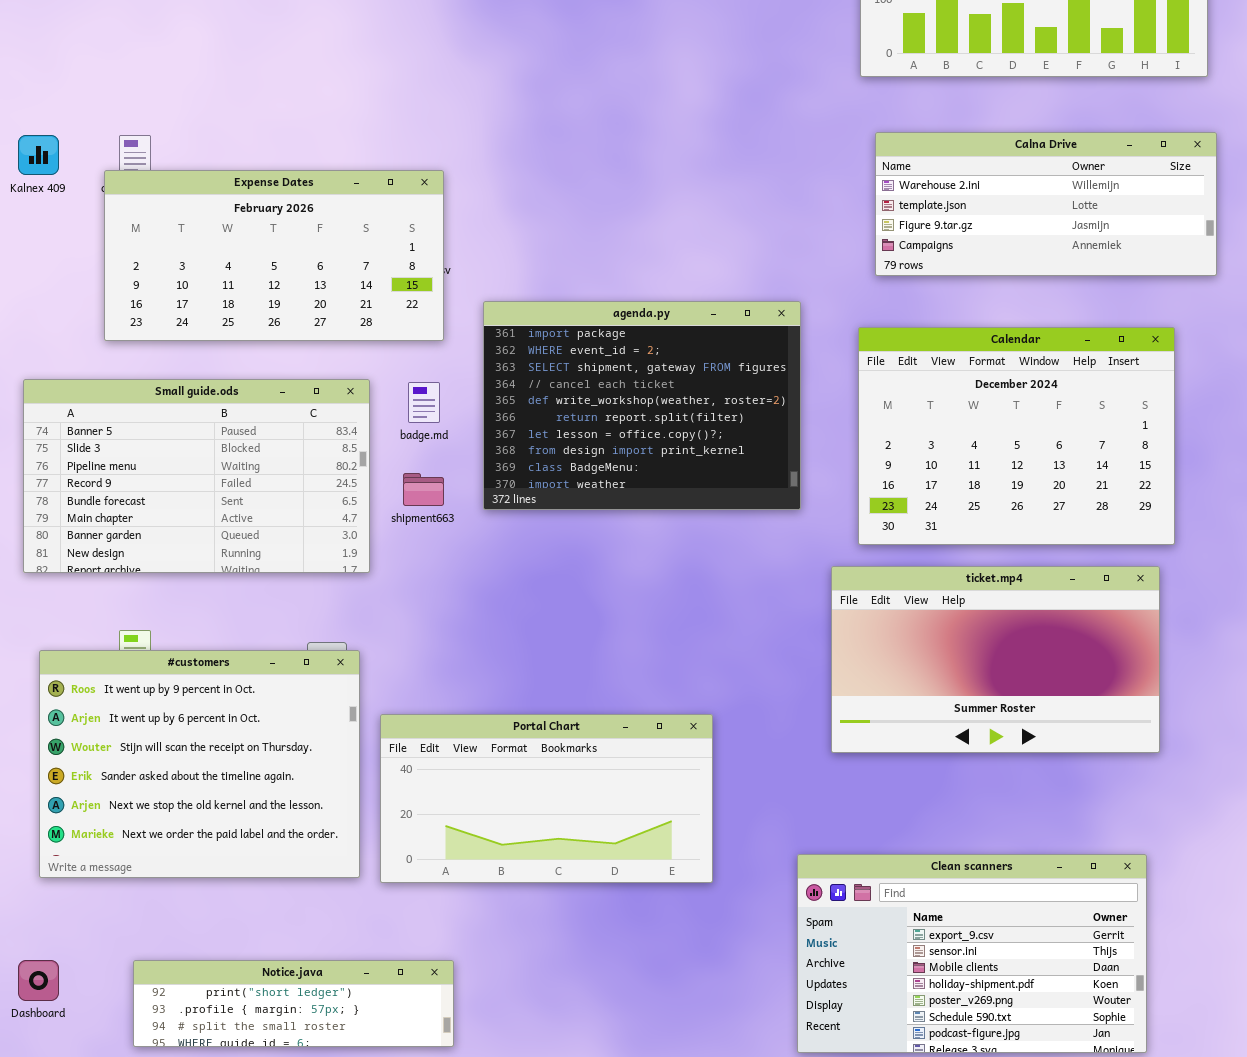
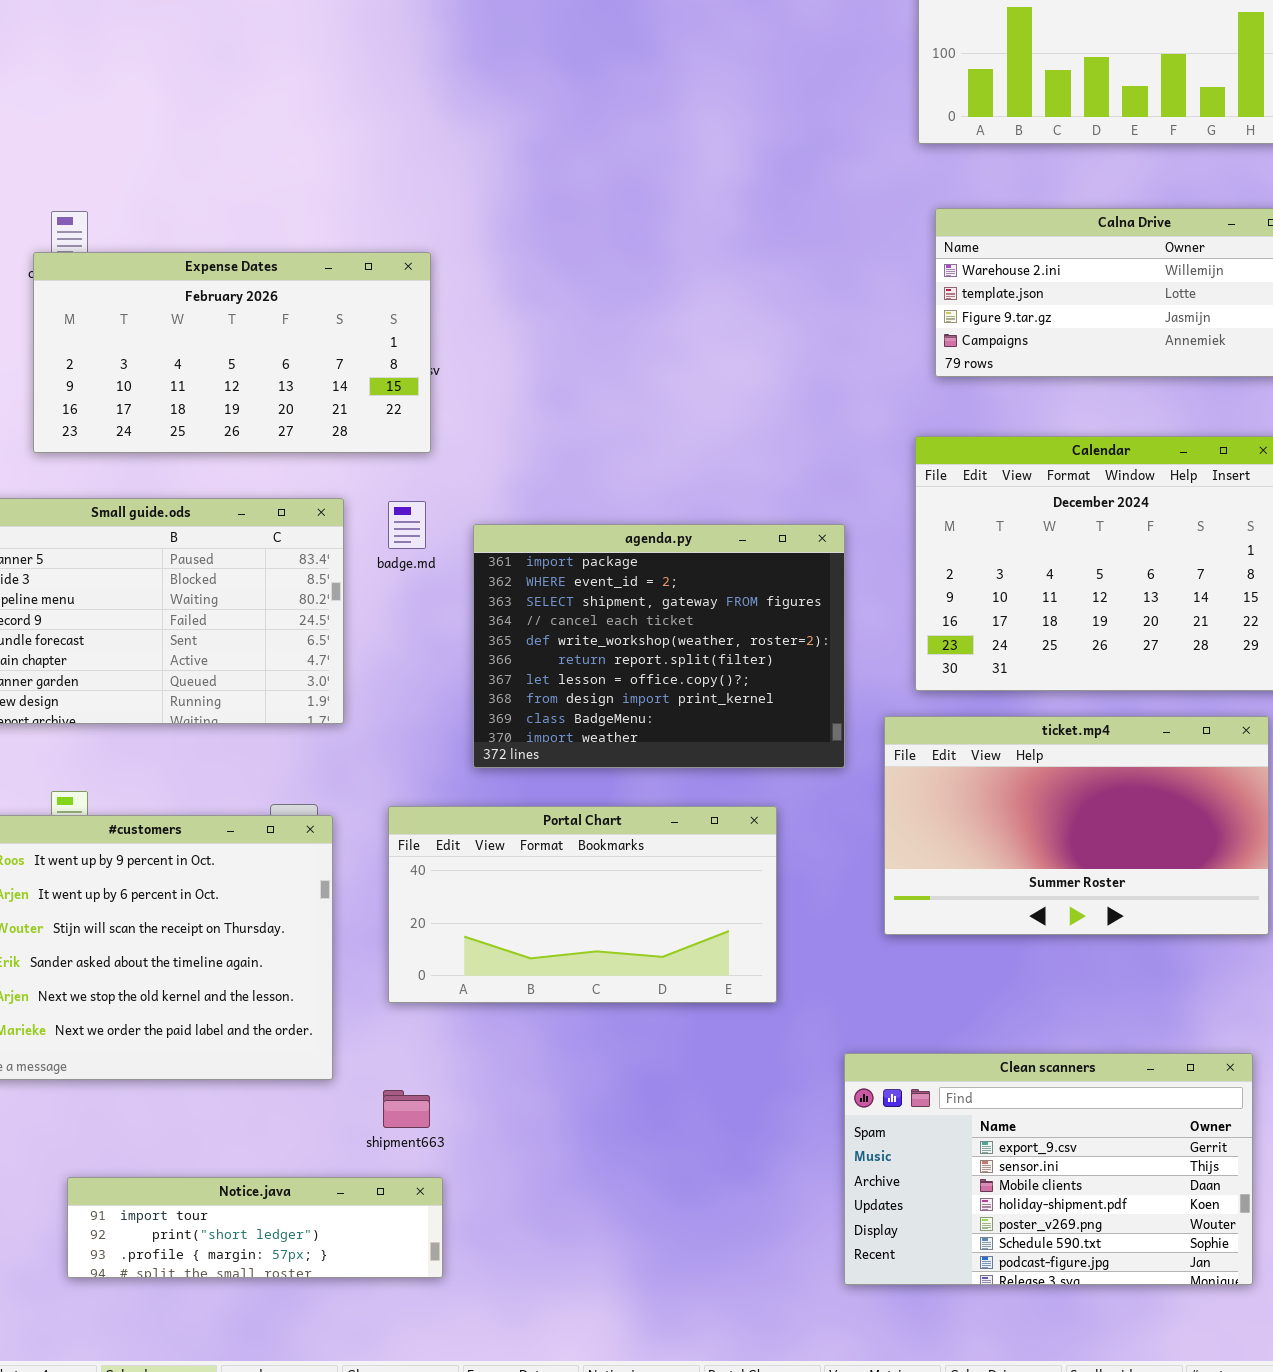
agenda.py: [483,301,801,510] -> [473,524,845,768], moved
shipment663: [403,473,444,506] -> [383,1090,430,1128], moved
Portal Chart: [380,714,713,883] -> [388,806,777,1003], moved
Notice.java: [133,960,454,1047] -> [67,1177,443,1278], scrolled up 1 row

